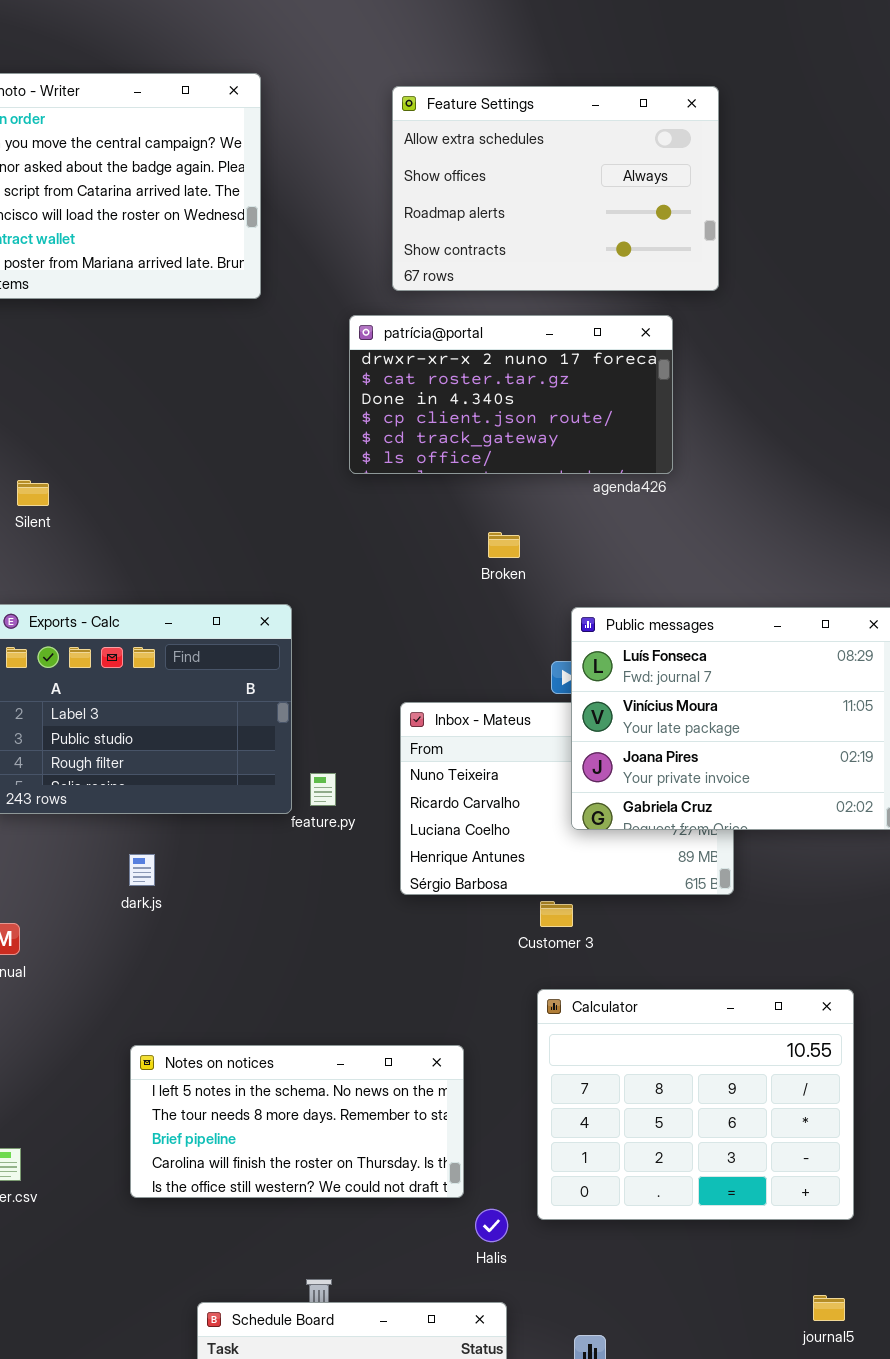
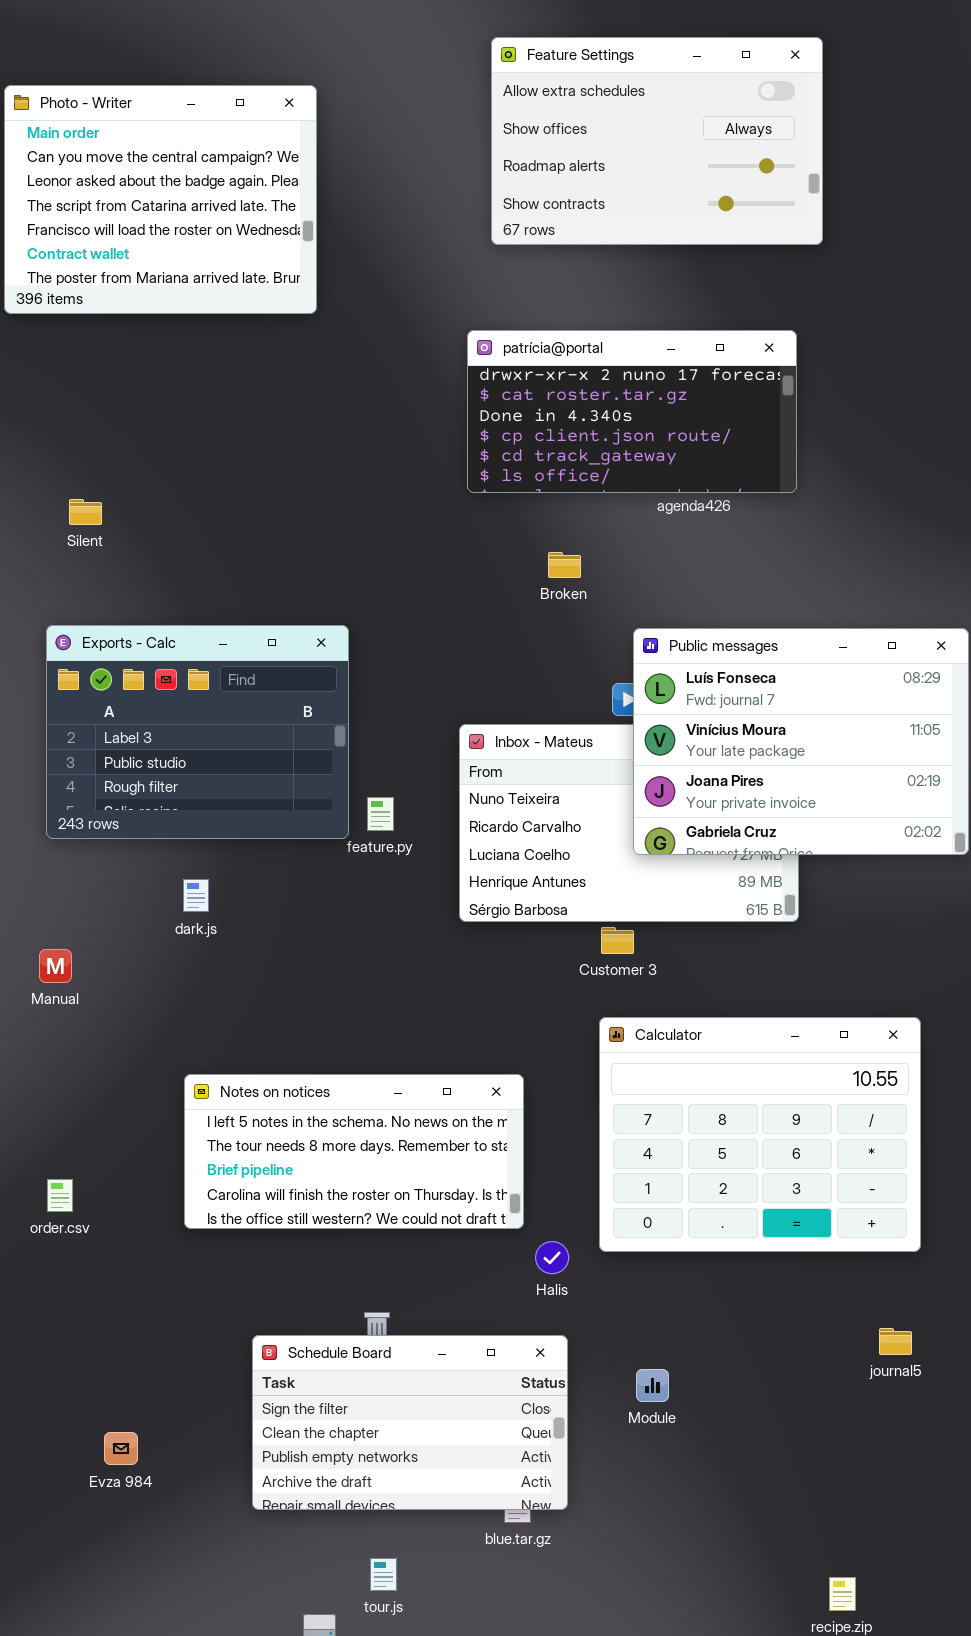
Feature Settings: [392,86,719,291] -> [491,37,823,245], moved
patrícia@portal: [349,315,673,474] -> [467,330,797,493], moved

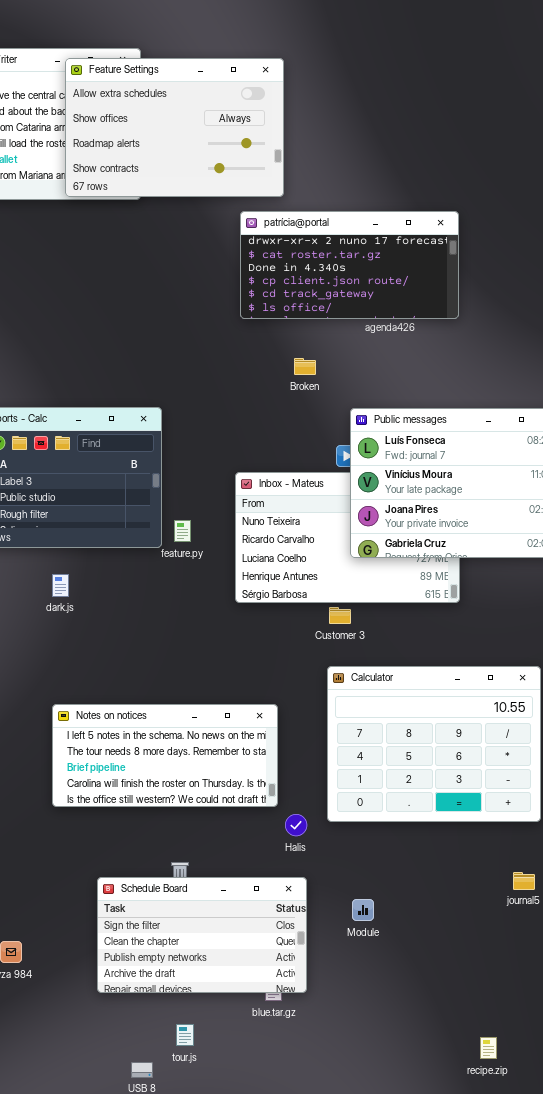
Feature Settings: [491,37,823,245] -> [65,58,284,197], moved

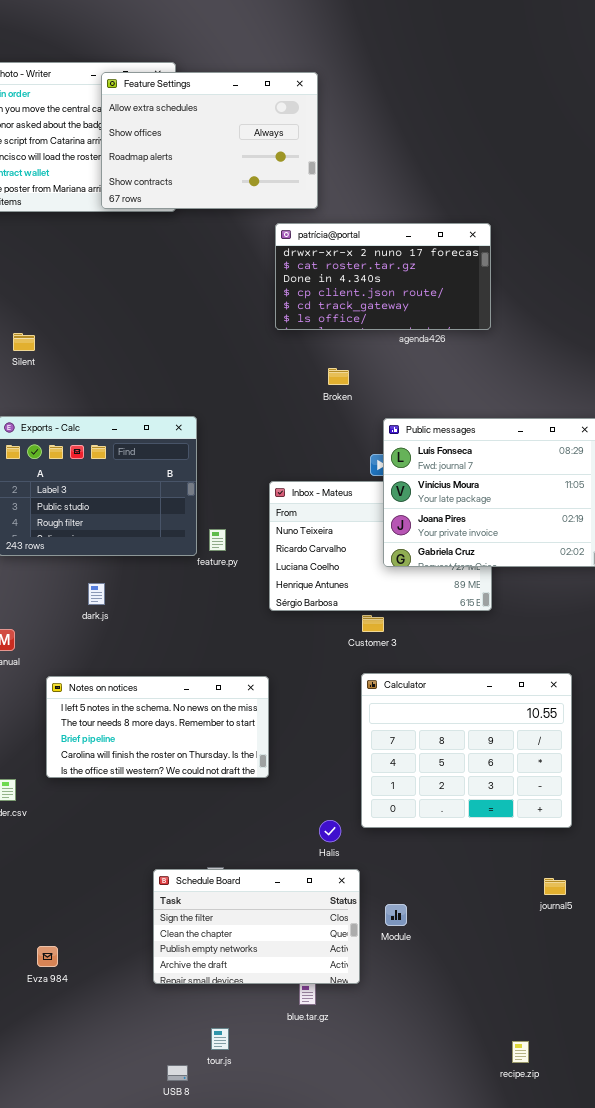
Notes on notices: [52,704,278,807] -> [46,676,269,778], moved
Schedule Board: [97,877,307,993] -> [153,869,360,984], moved

